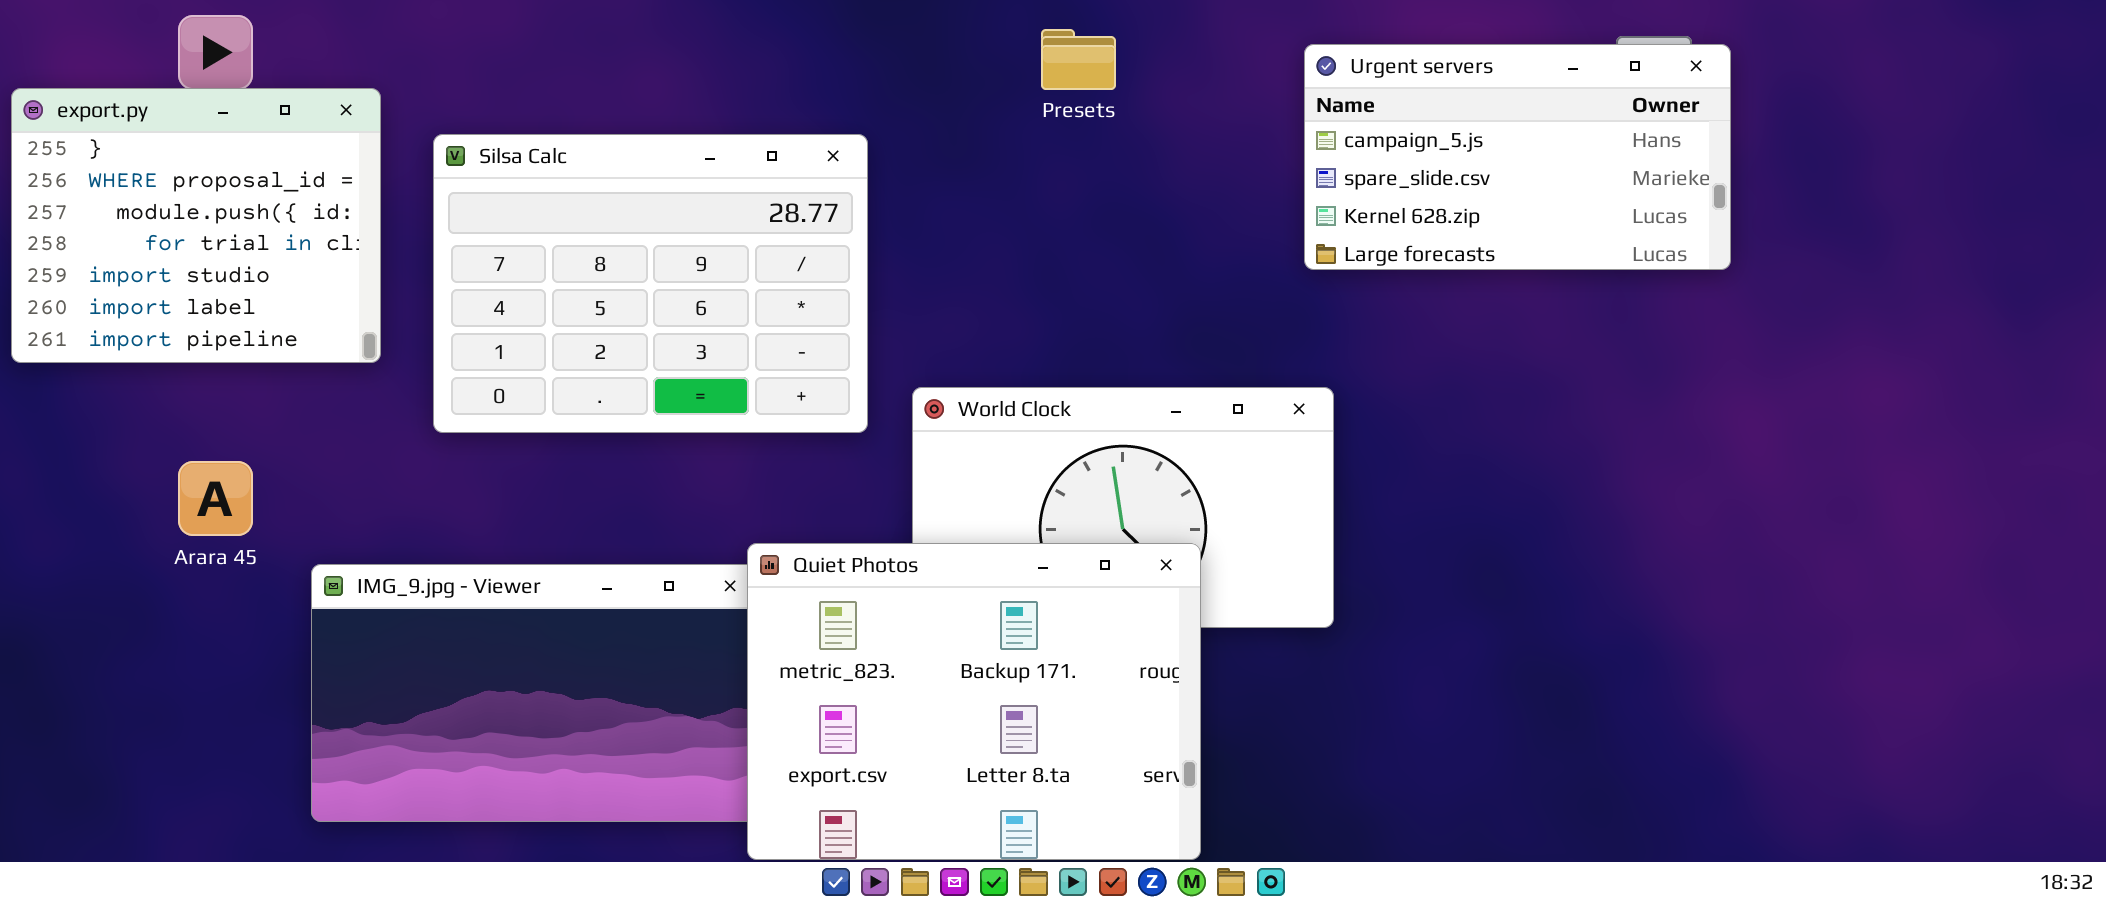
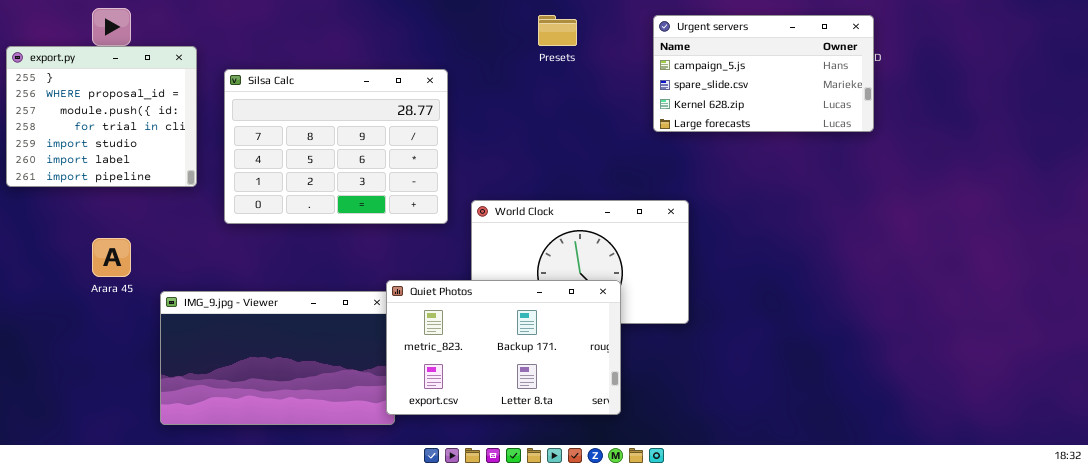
Urgent servers: [1304,44,1731,270] -> [653,15,874,132], moved
Quiet Photos: [747,543,1201,860] -> [386,280,621,415], resized

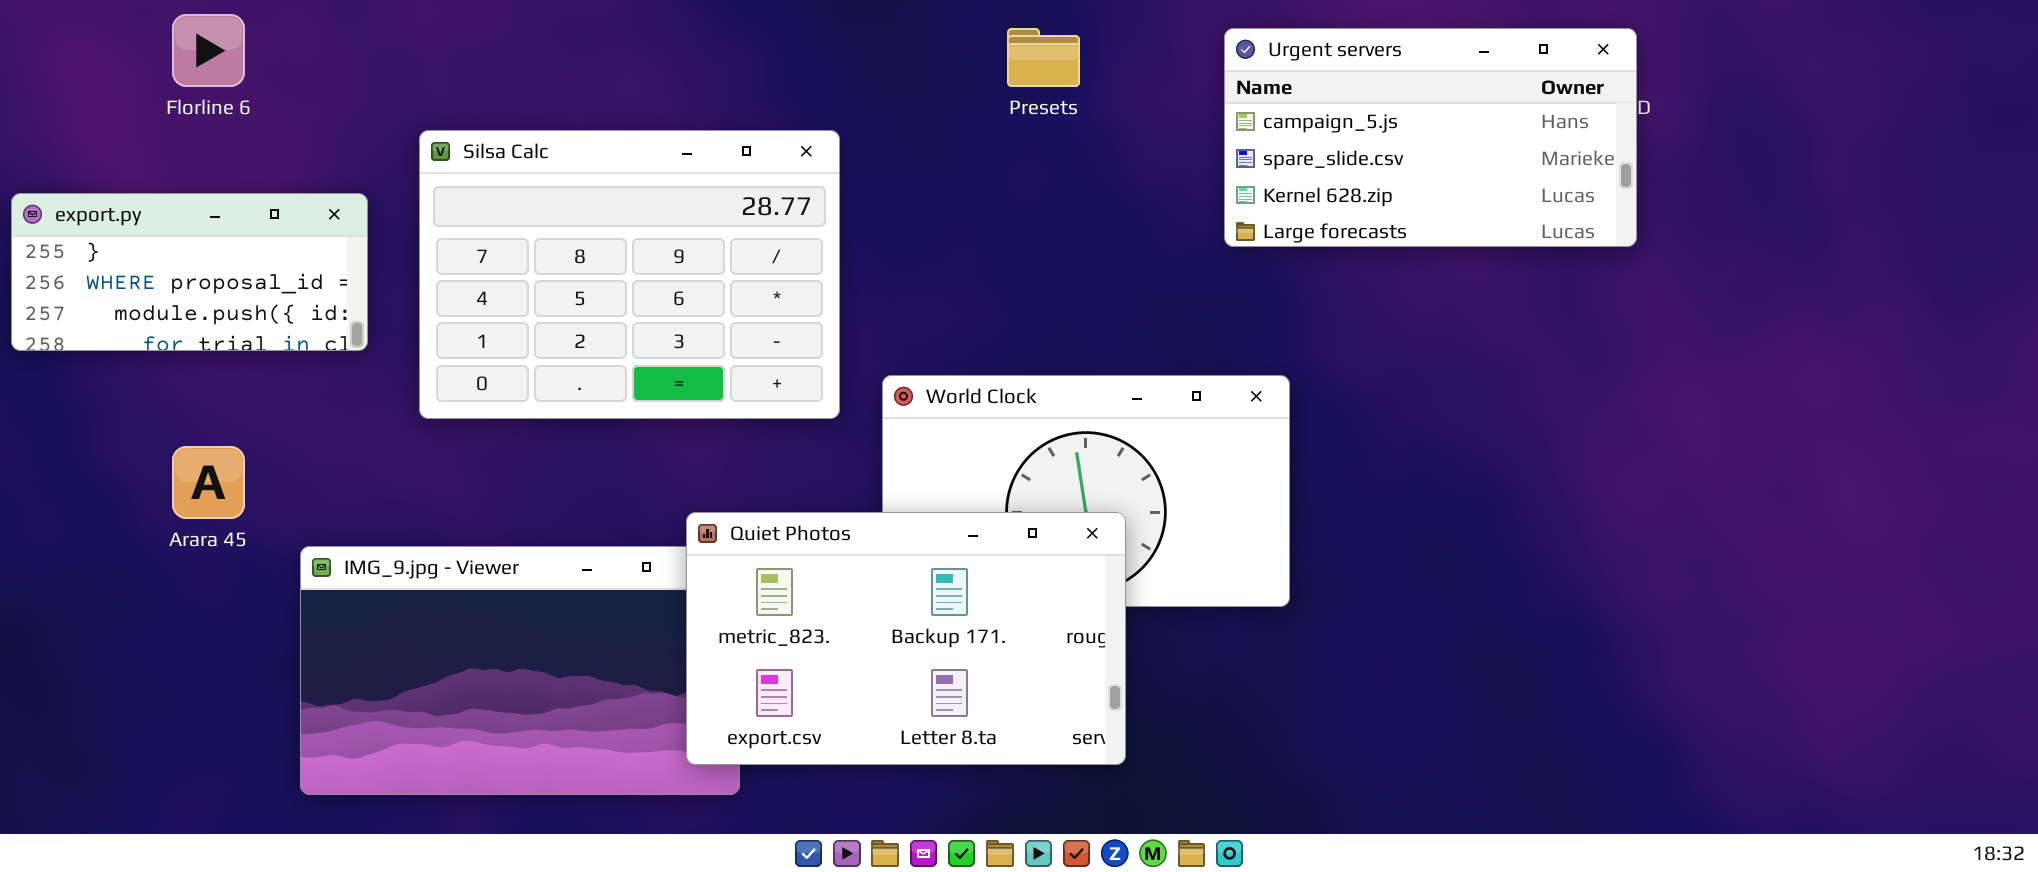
export.py: [6,46,197,187] -> [11,193,368,351], resized
Quiet Photos: [386,280,621,415] -> [686,512,1126,765], moved

